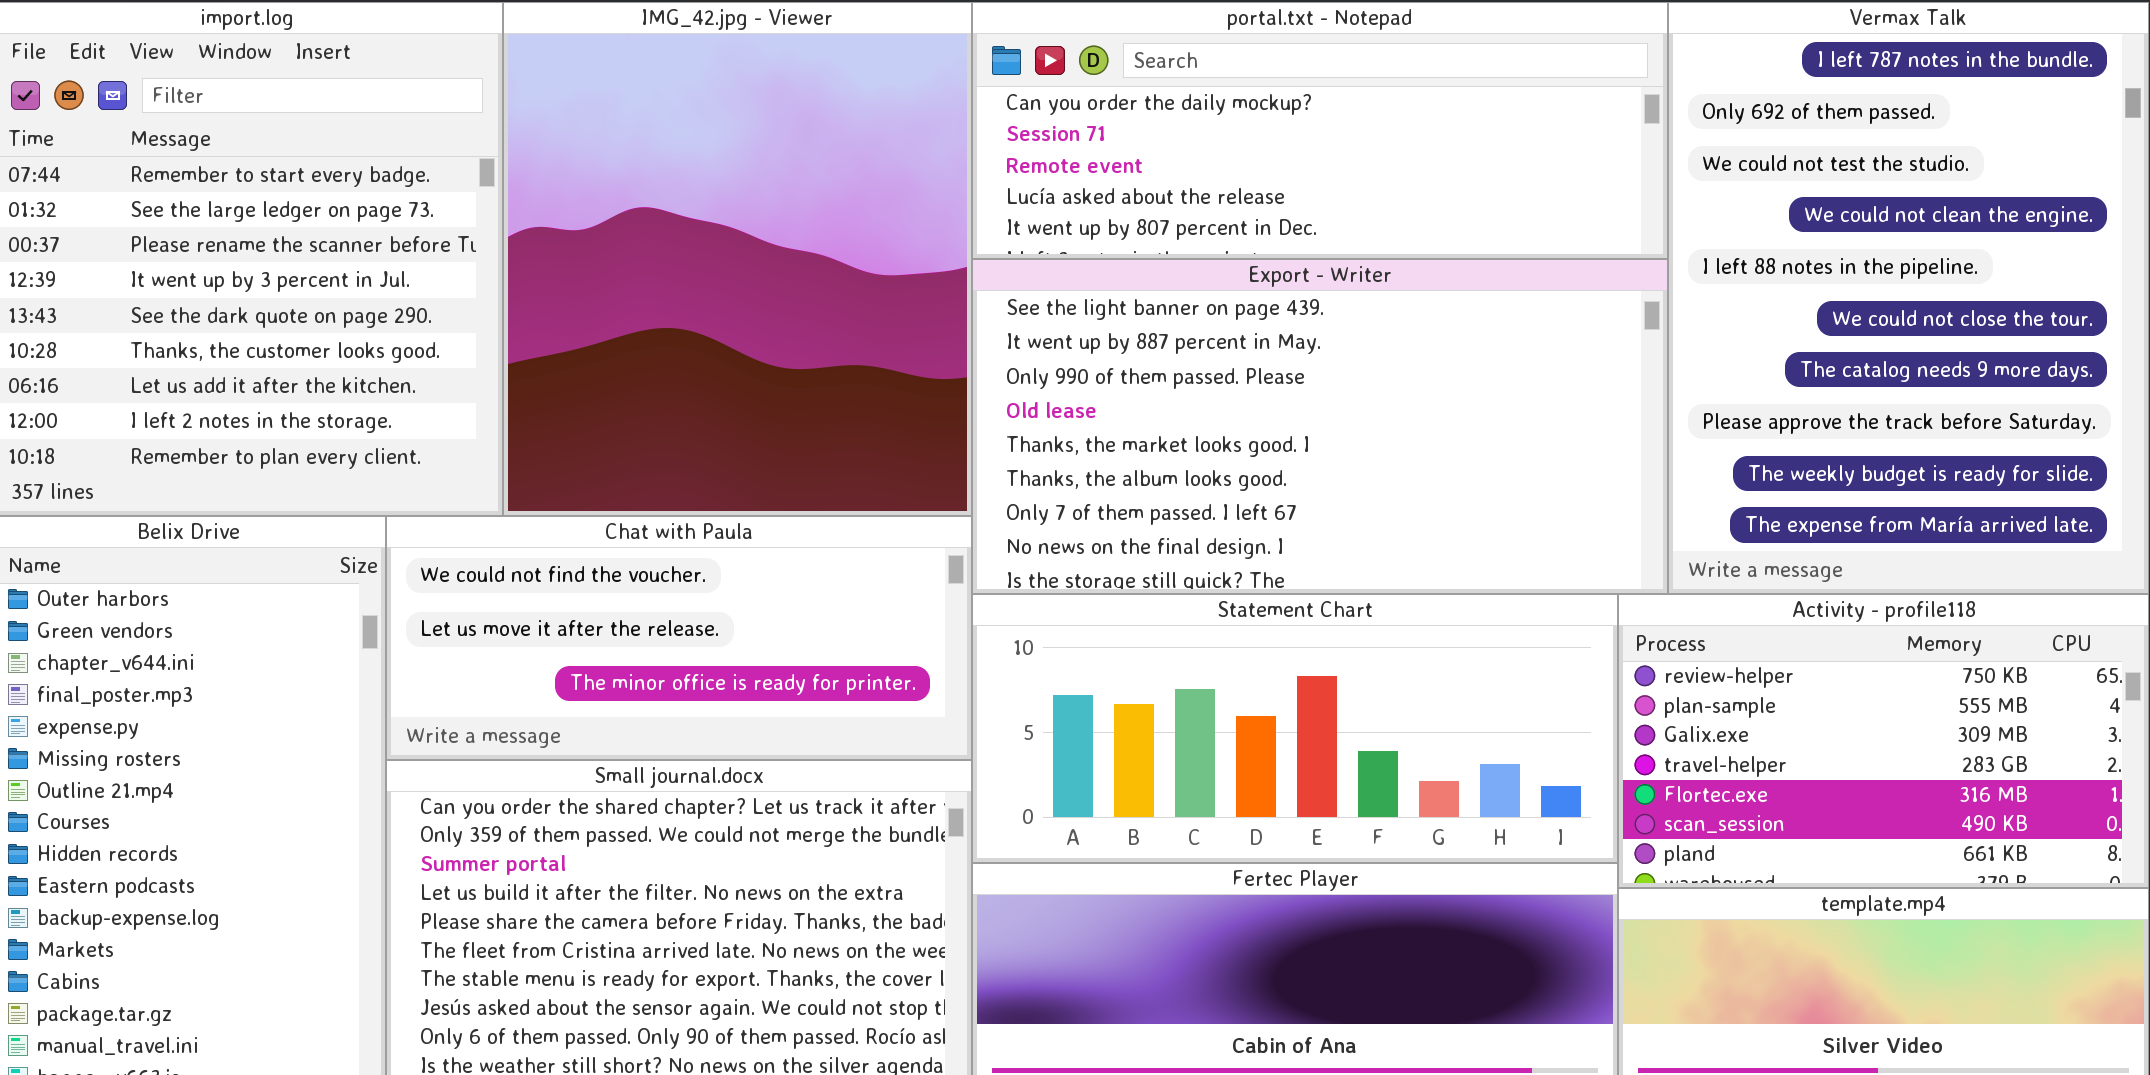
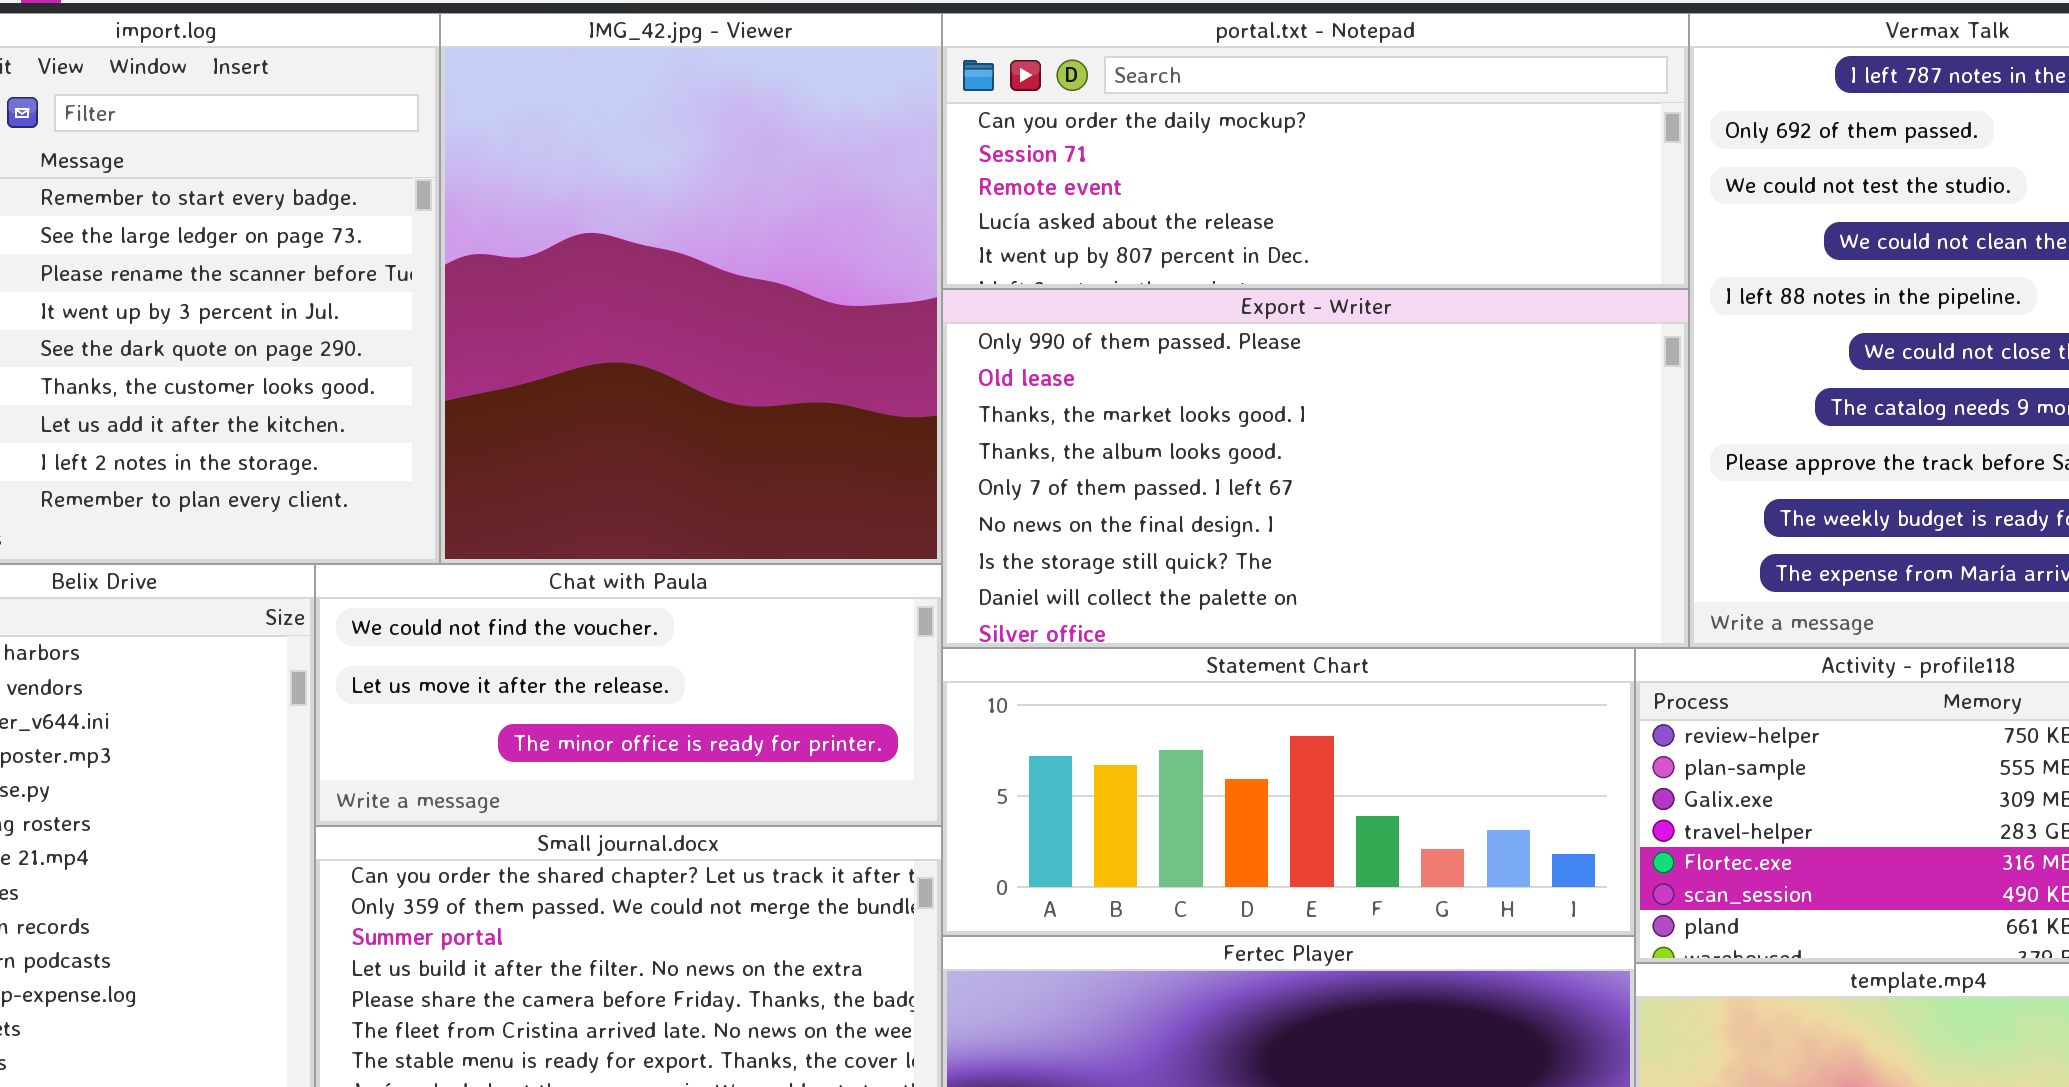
Export - Writer: [972,259,1668,594] -> [942,289,1689,648], scrolled down 2 rows

